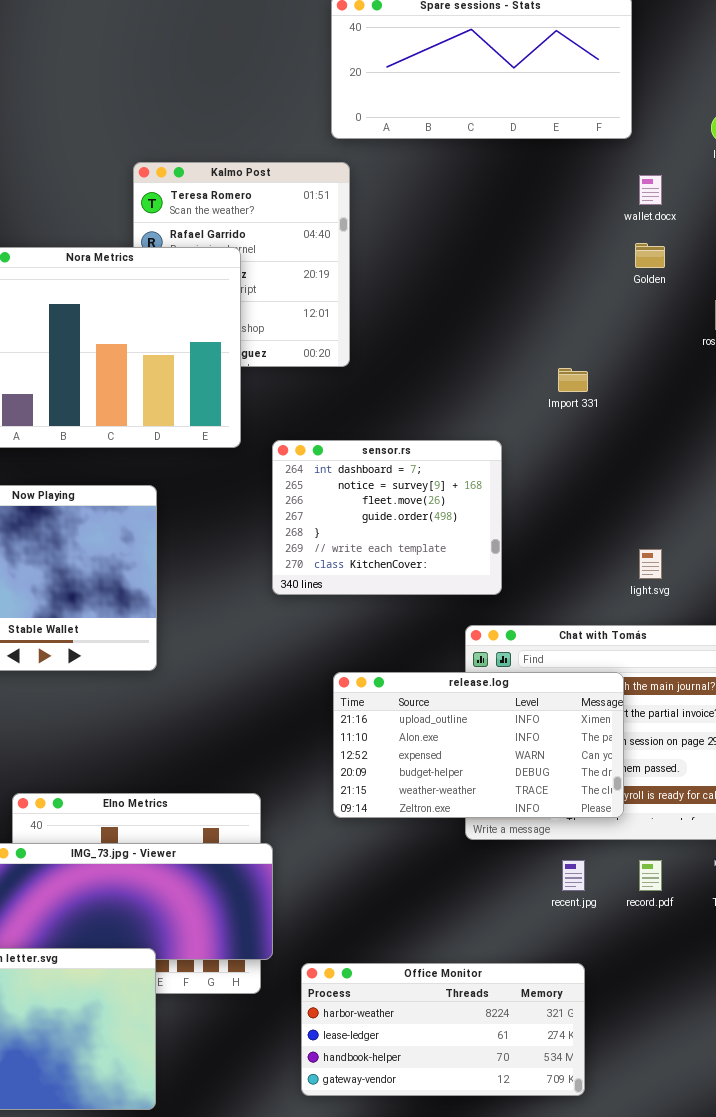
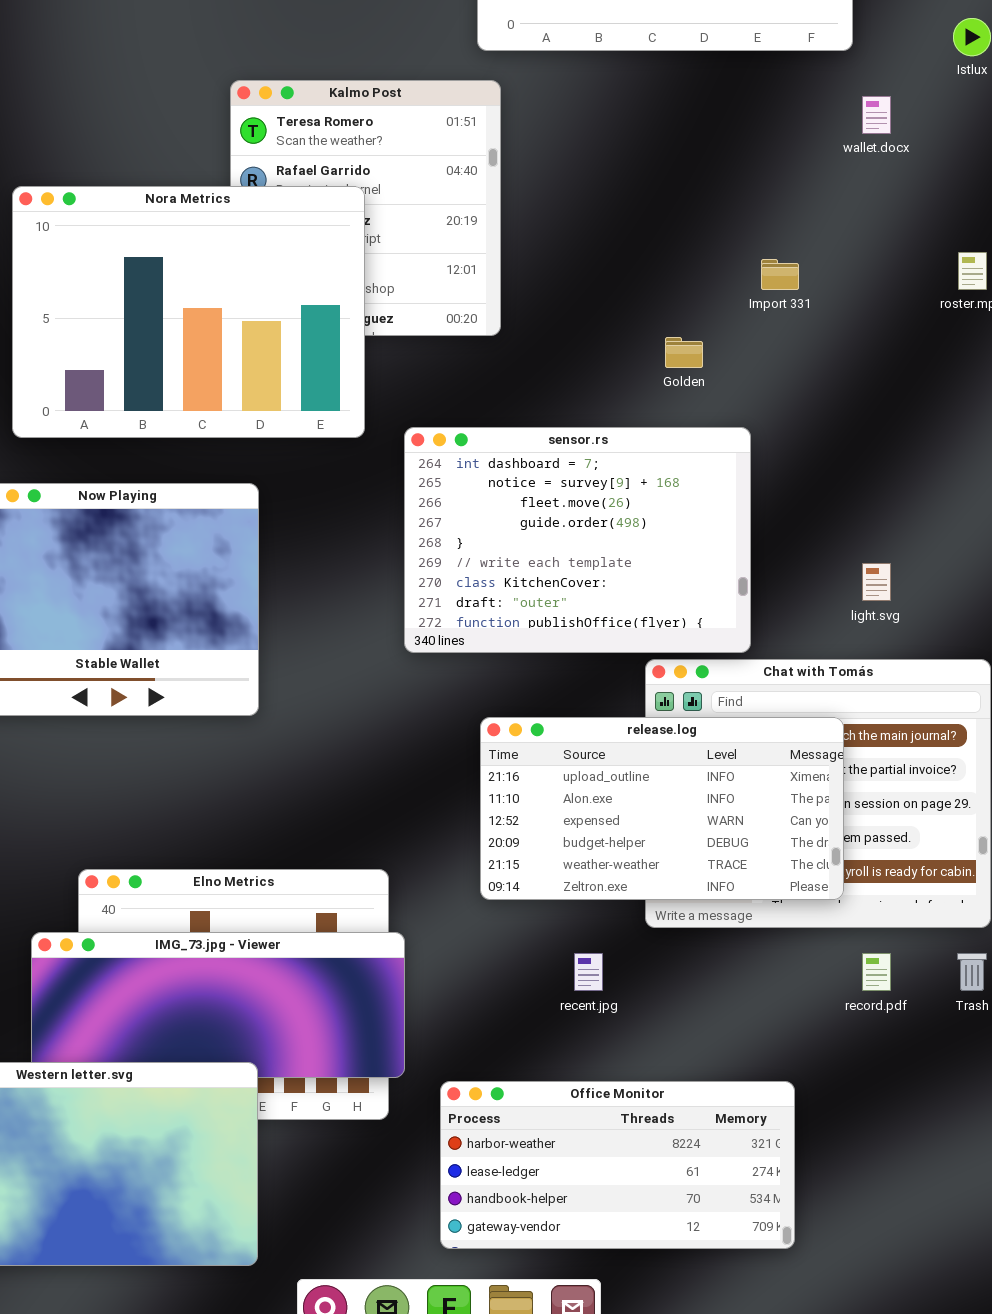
Golden: [635,243,665,268] -> [665,337,703,368], moved
Import 331: [558,368,588,392] -> [761,259,799,290], moved
sensor.rs: [272,440,502,595] -> [404,427,751,653], resized
recent.jpg: [562,860,585,891] -> [574,953,603,991], moved

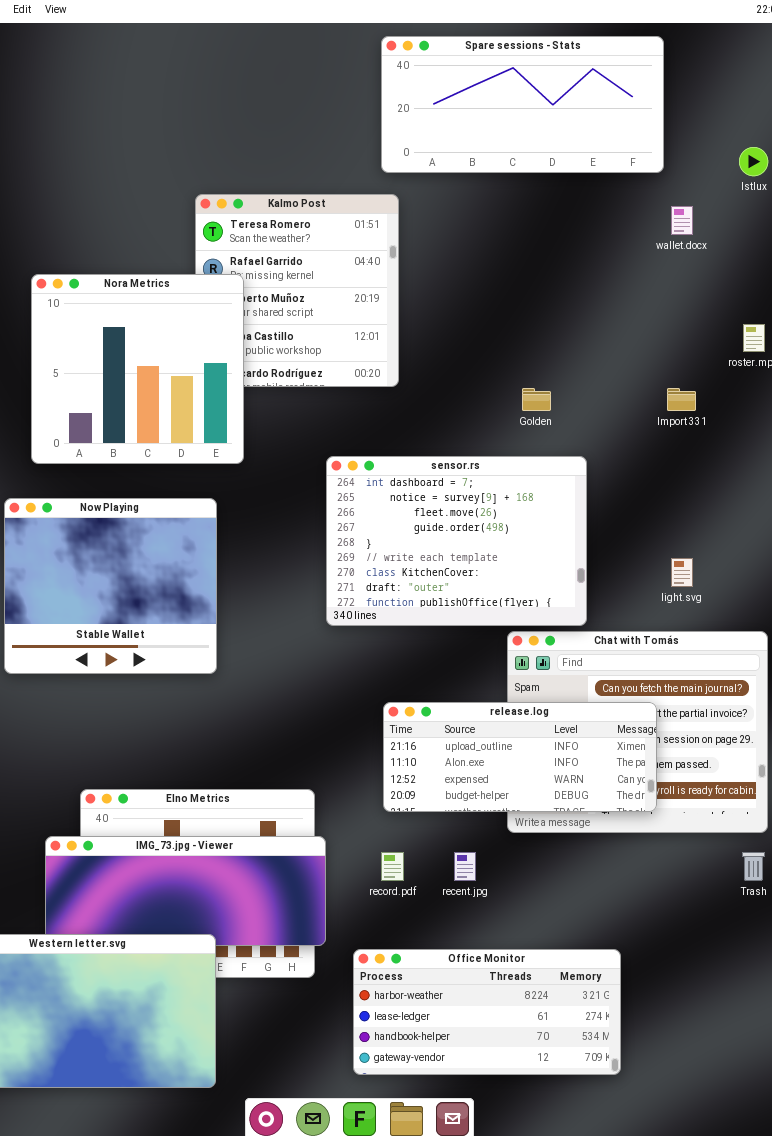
Nora Metrics: [12,186,365,438] -> [31,274,244,464], resized
Import 331: [761,259,799,290] -> [667,388,696,411], moved
release.log: [480,717,844,900] -> [383,702,657,812], resized
record.pdf: [862,953,891,991] -> [381,852,404,881], moved

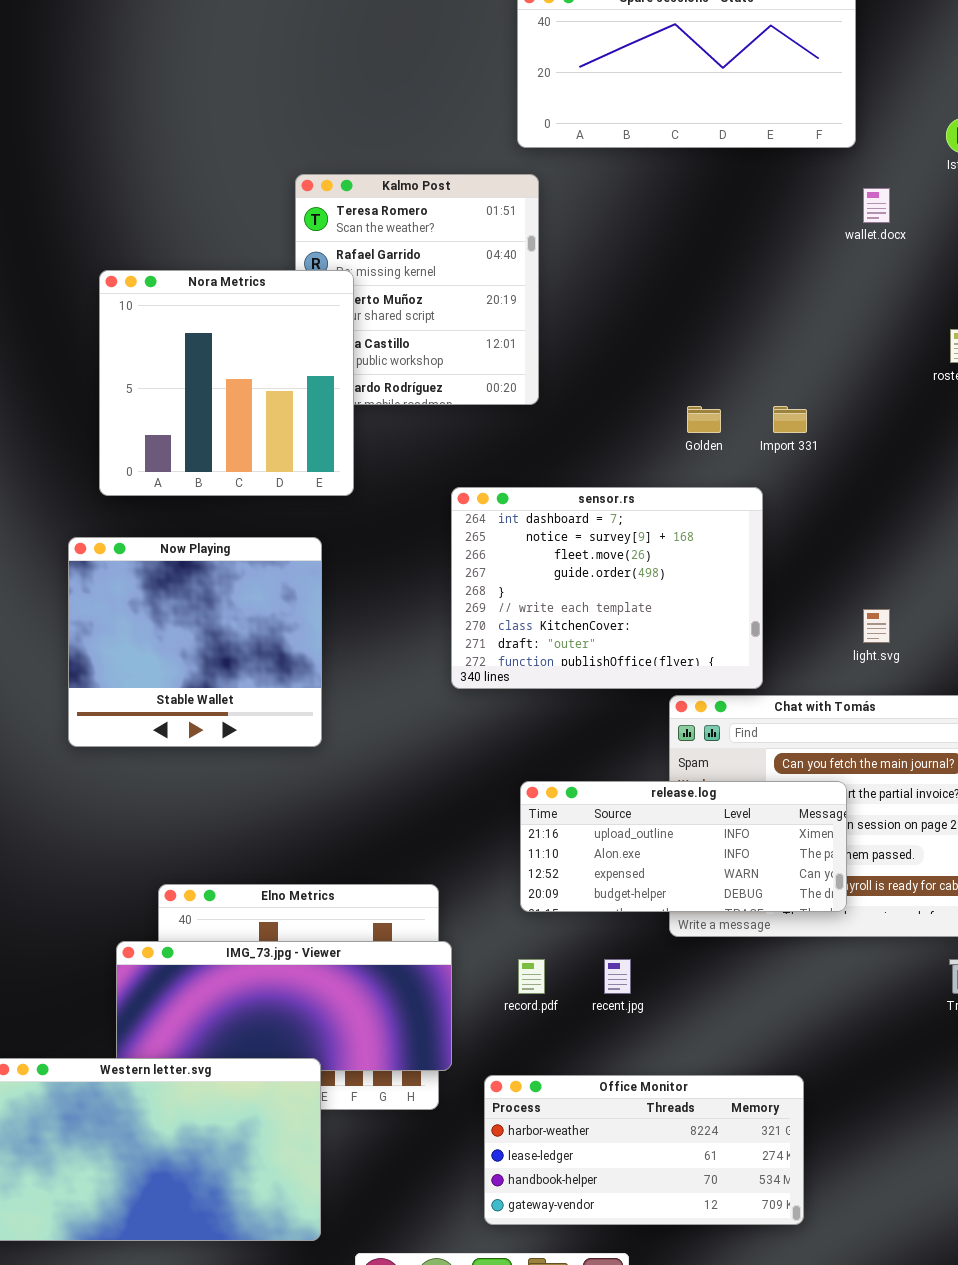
Import 331: [667,388,696,411] -> [773,406,807,433], moved

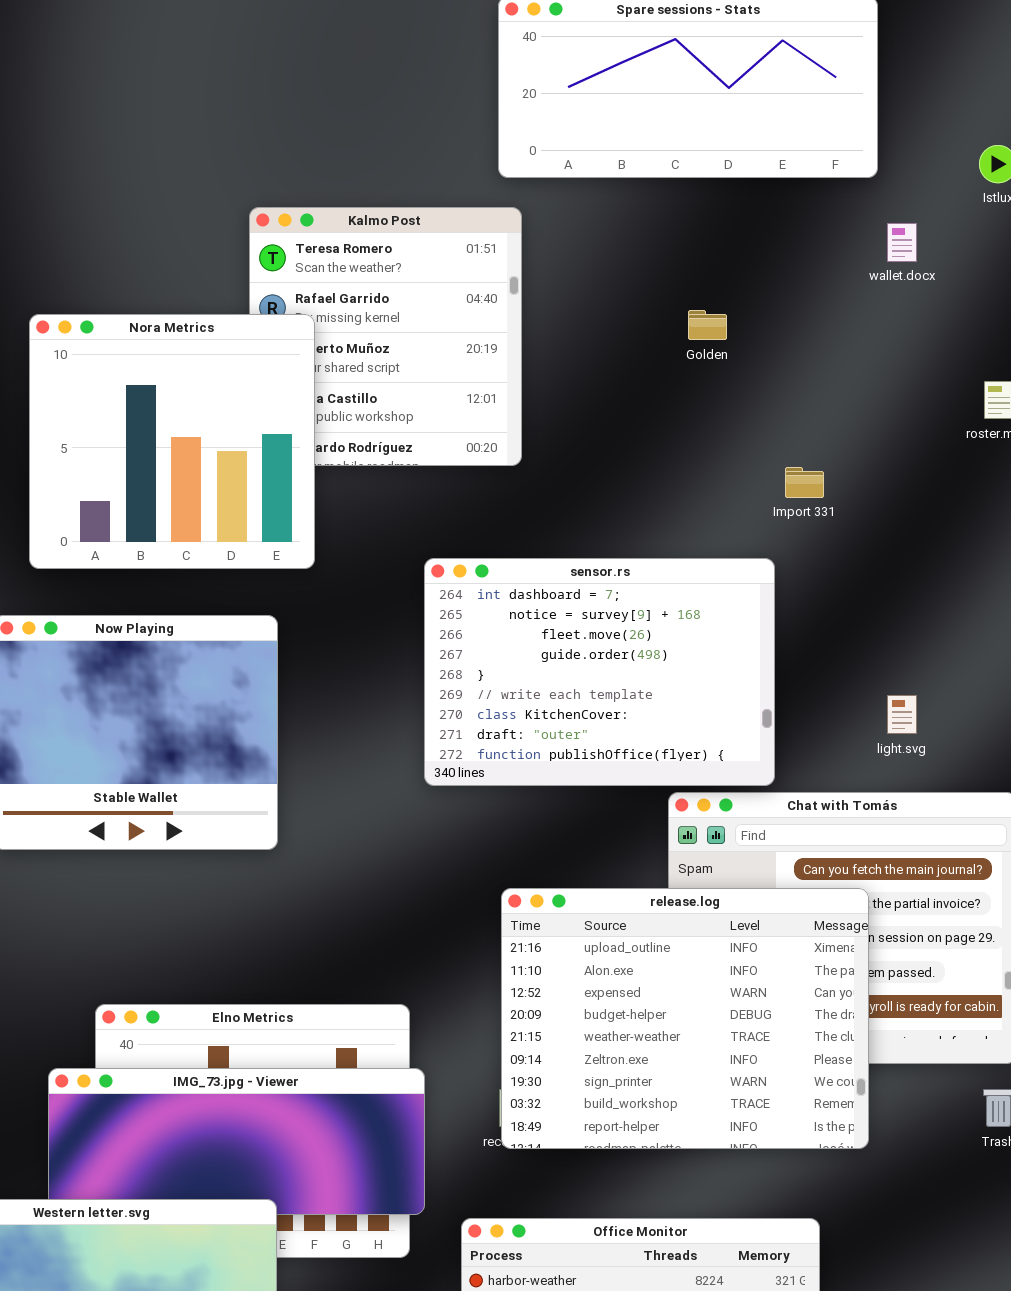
Golden: [687,406,721,433] -> [688,310,727,340], moved
release.log: [520,781,847,912] -> [501,888,869,1149], resized

